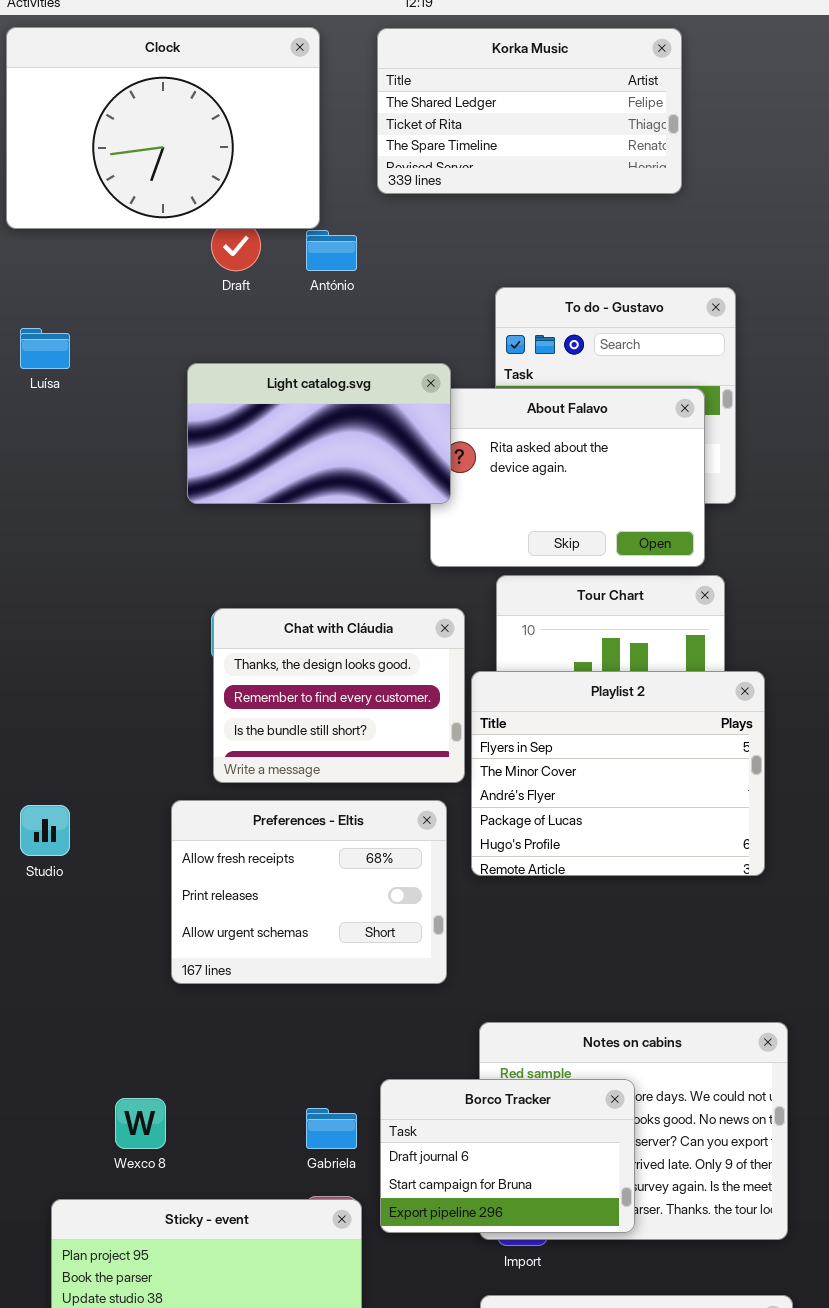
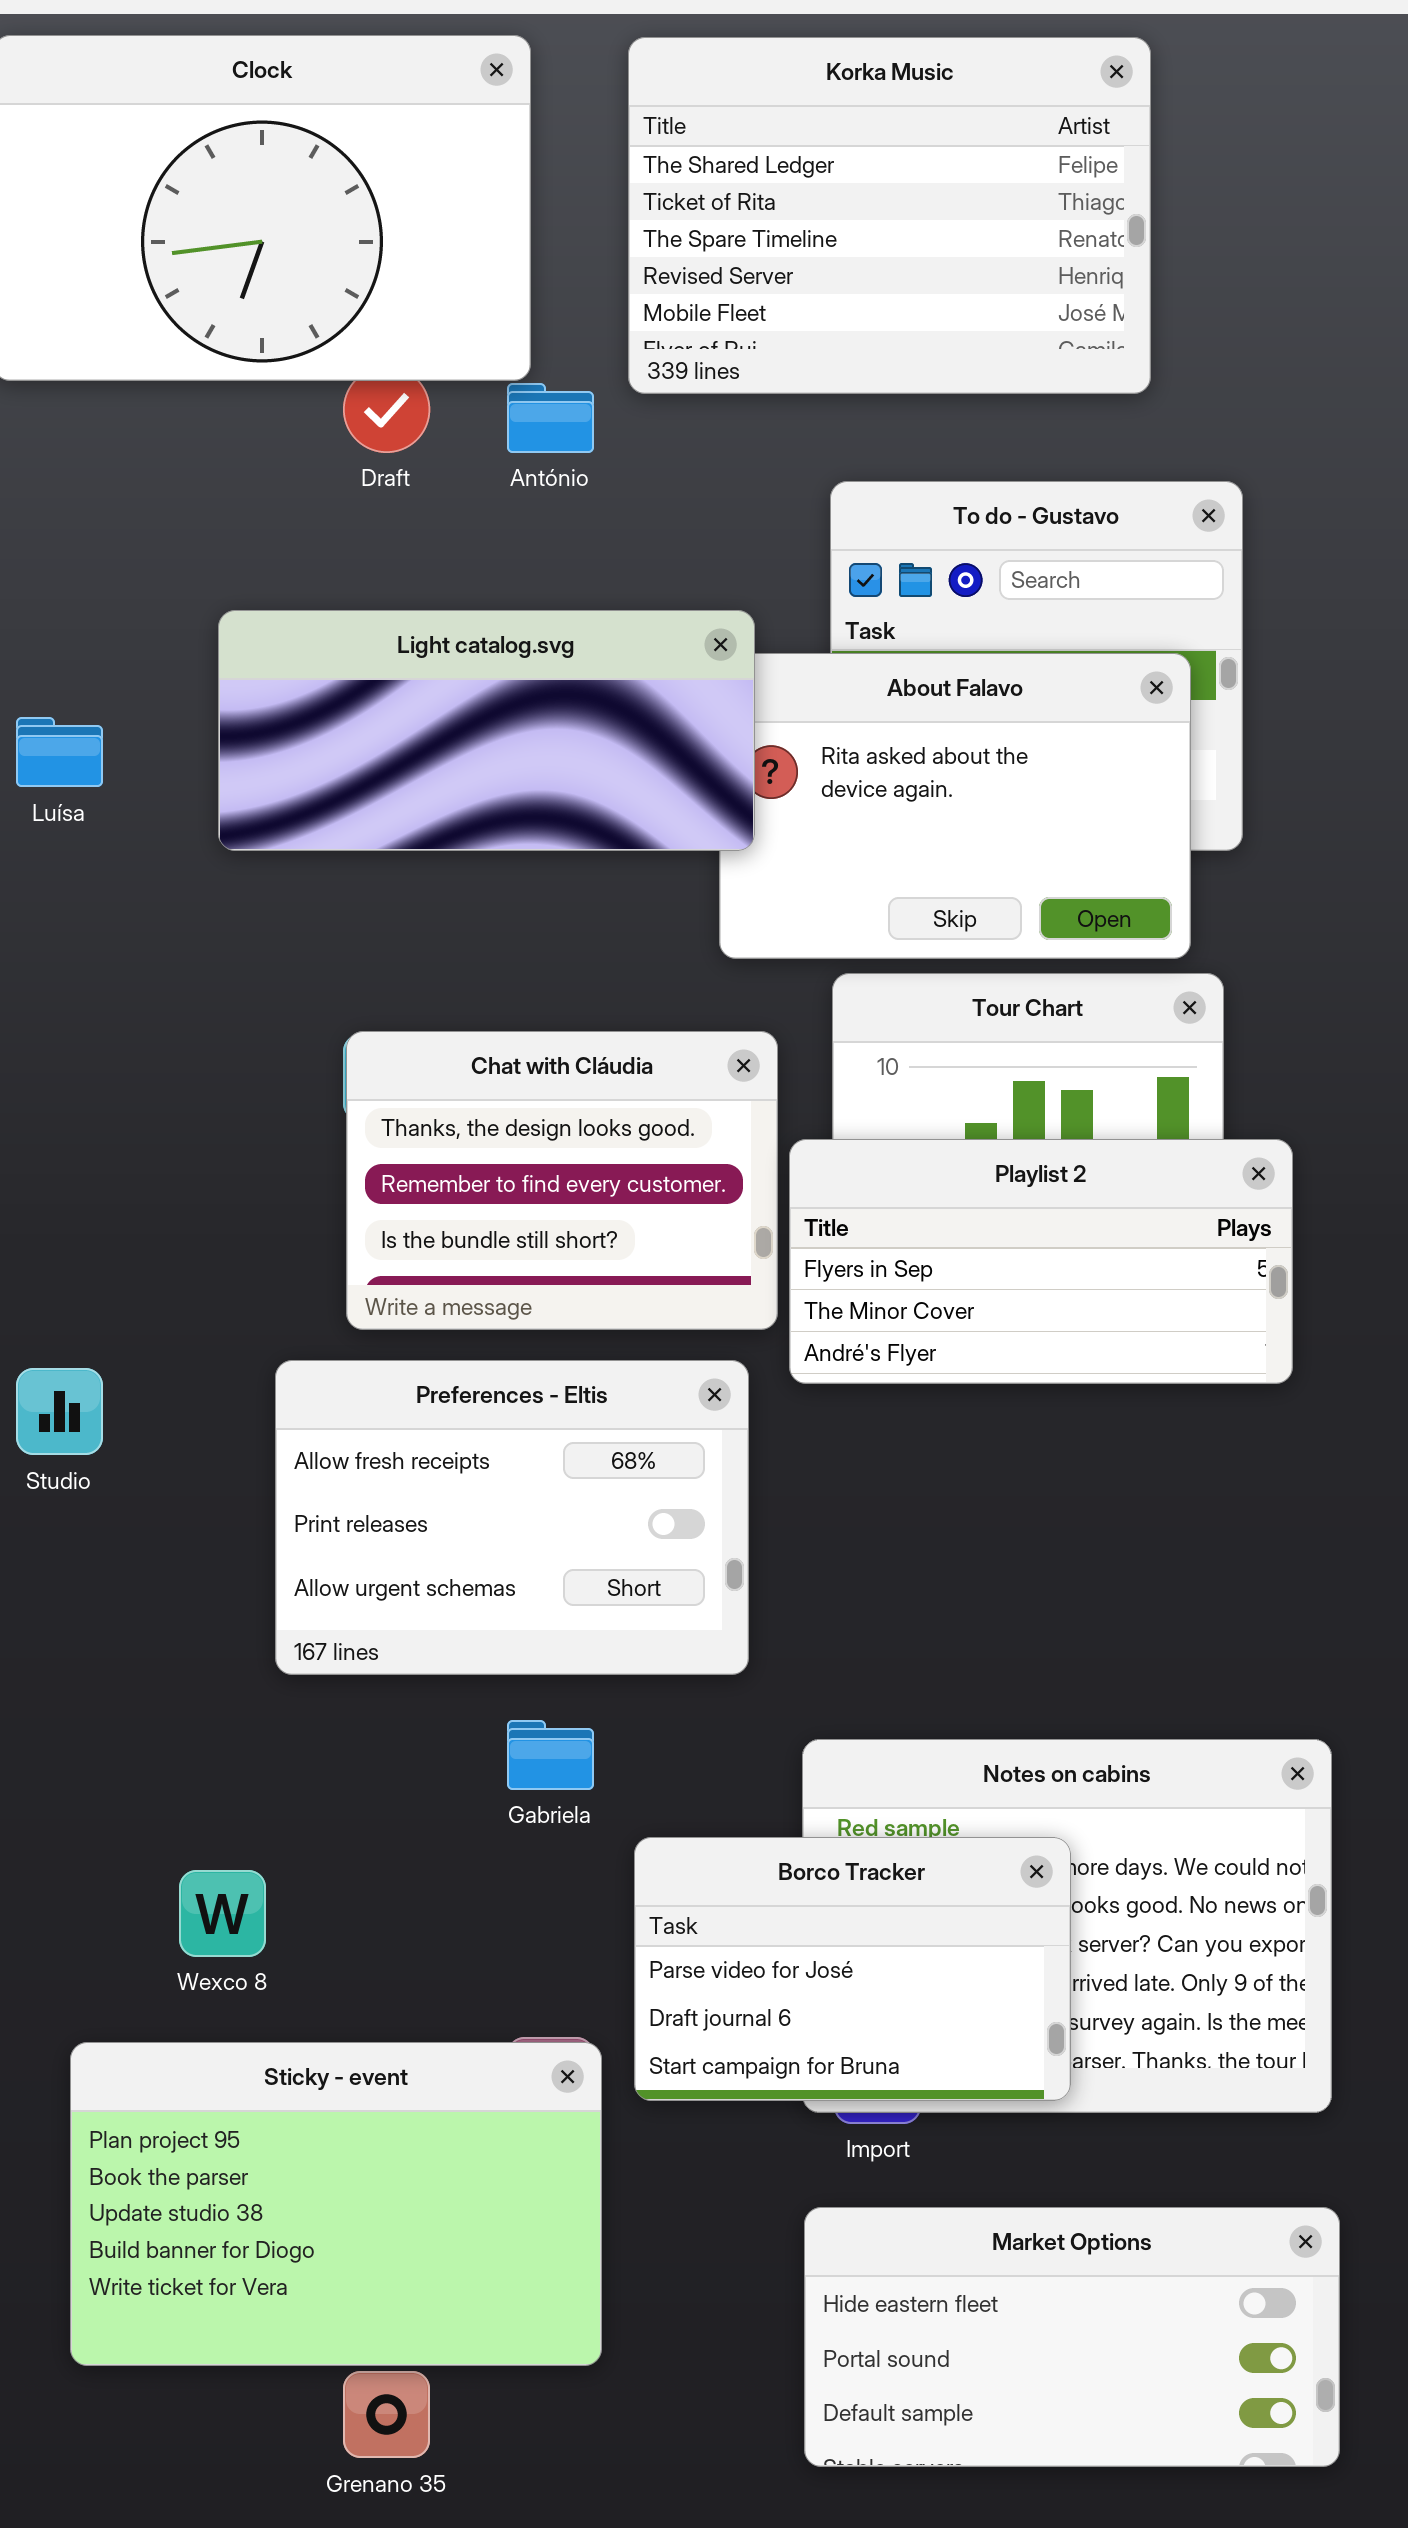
Korka Music: [377,28,682,194] -> [628,37,1151,394], resized
Luísa: [20,328,70,369] -> [16,717,103,787], moved
Light catalog.svg: [187,363,451,504] -> [218,610,755,851], resized
Playlist 2: [471,671,765,876] -> [789,1139,1293,1384], resized
Borco Tracker: [380,1079,635,1233] -> [634,1837,1071,2101], scrolled up 1 row
Gabriela: [306,1108,357,1149] -> [507,1720,594,1790], moved

